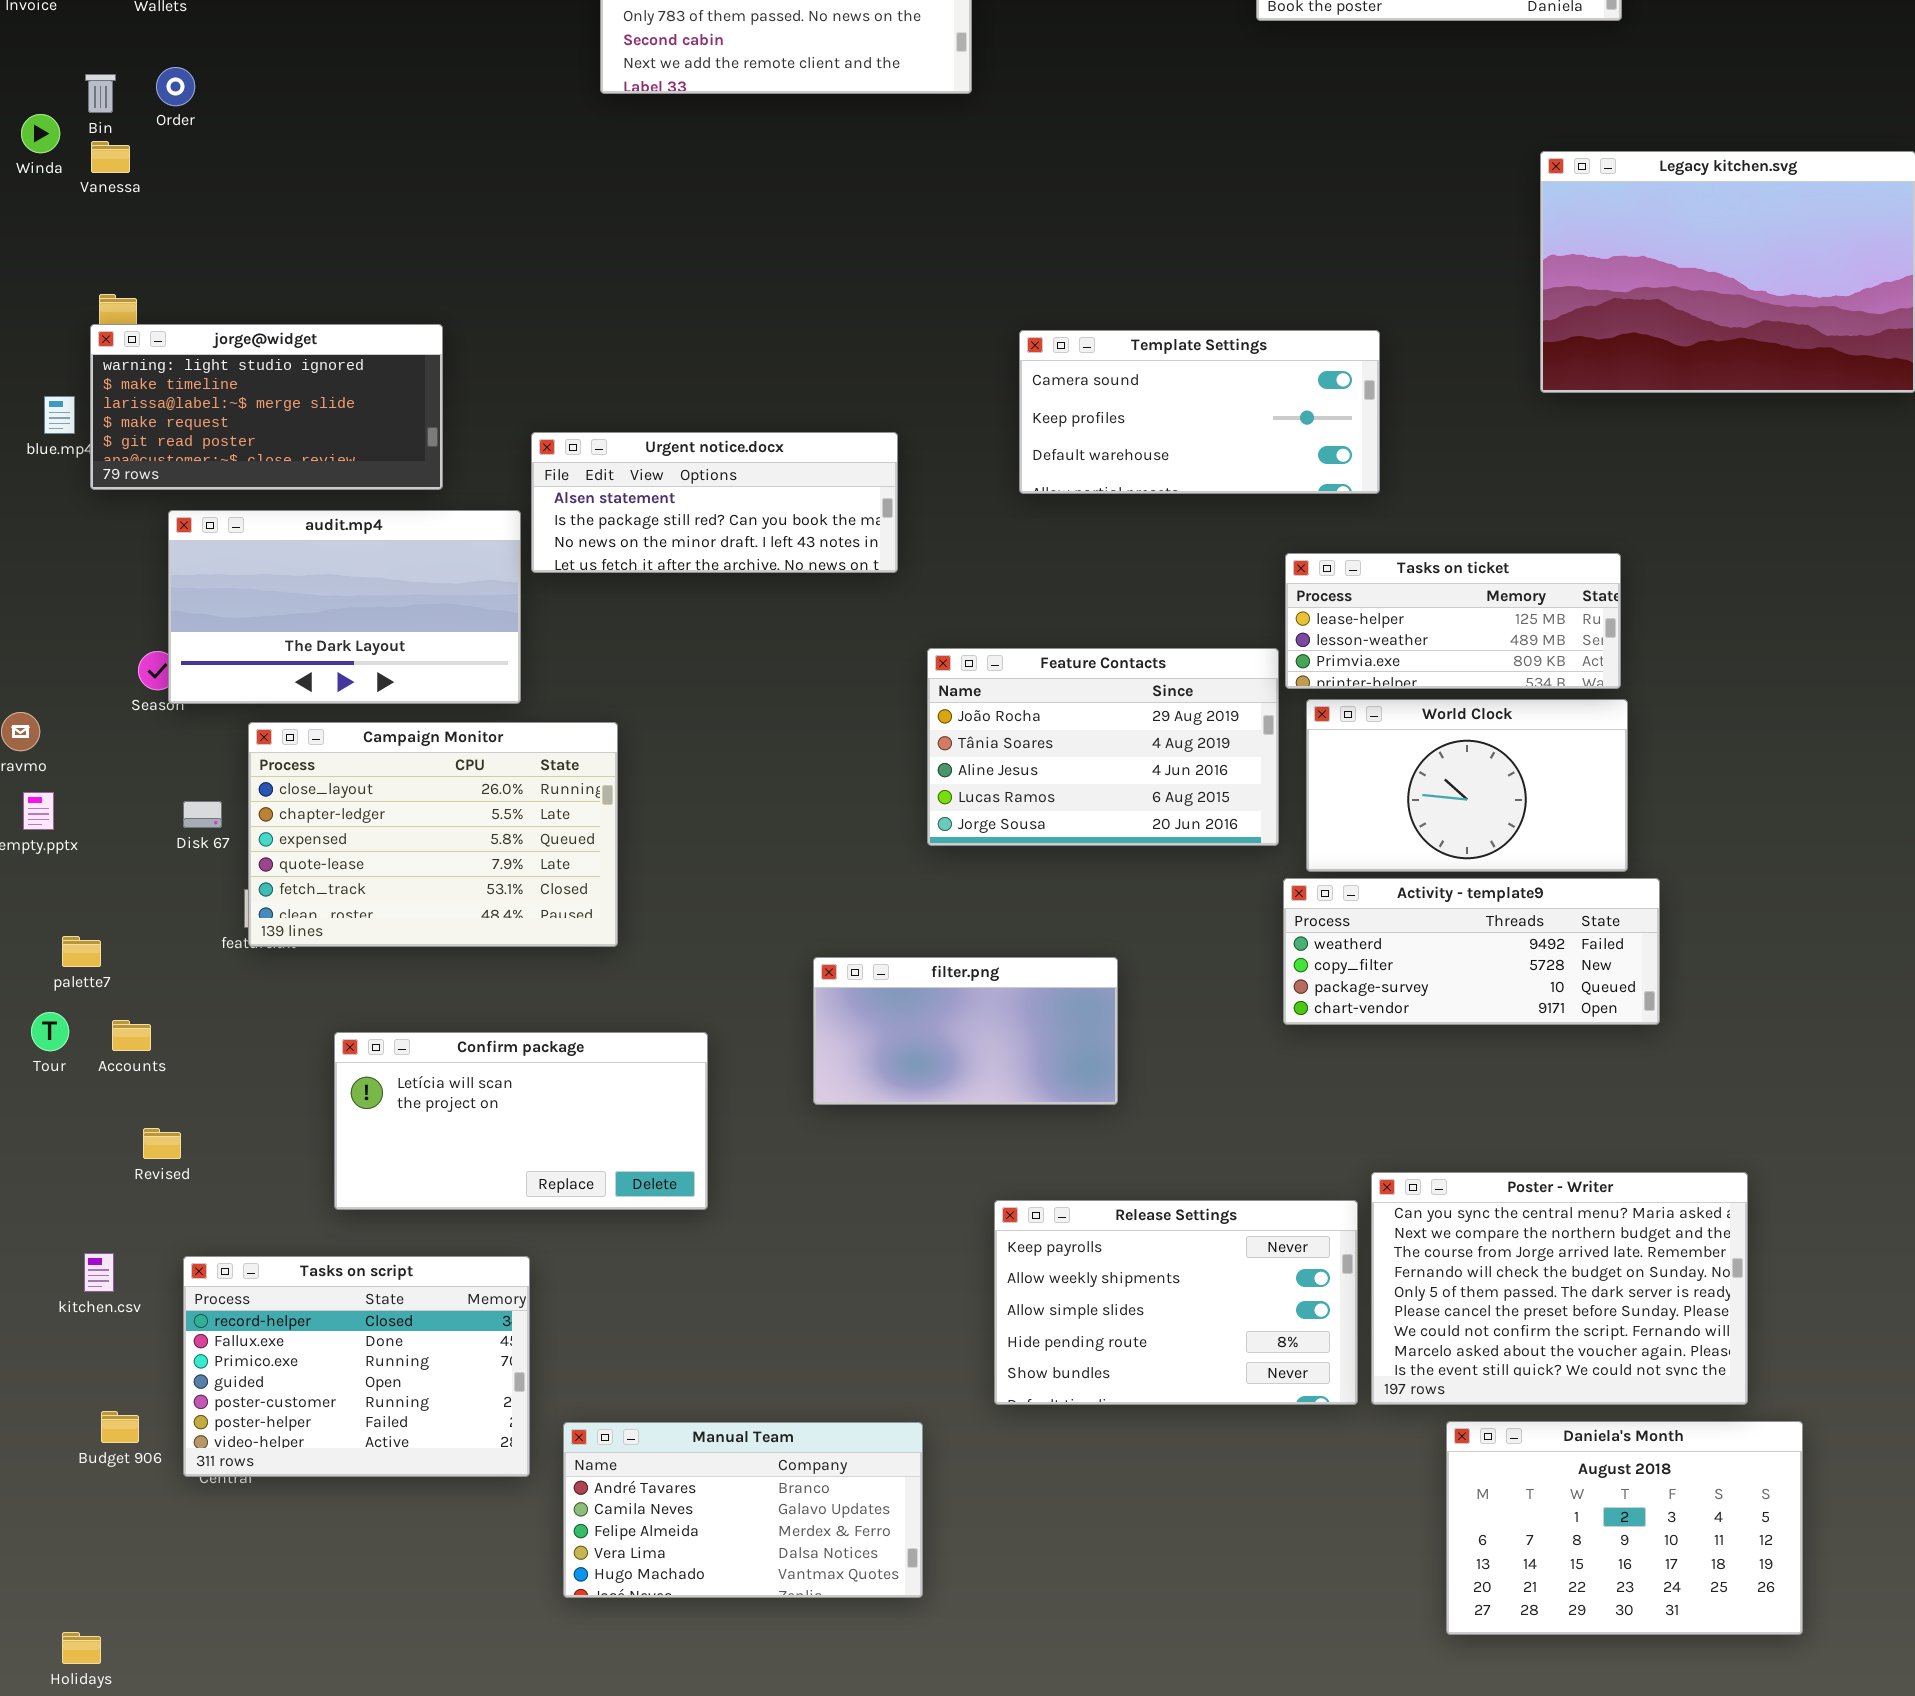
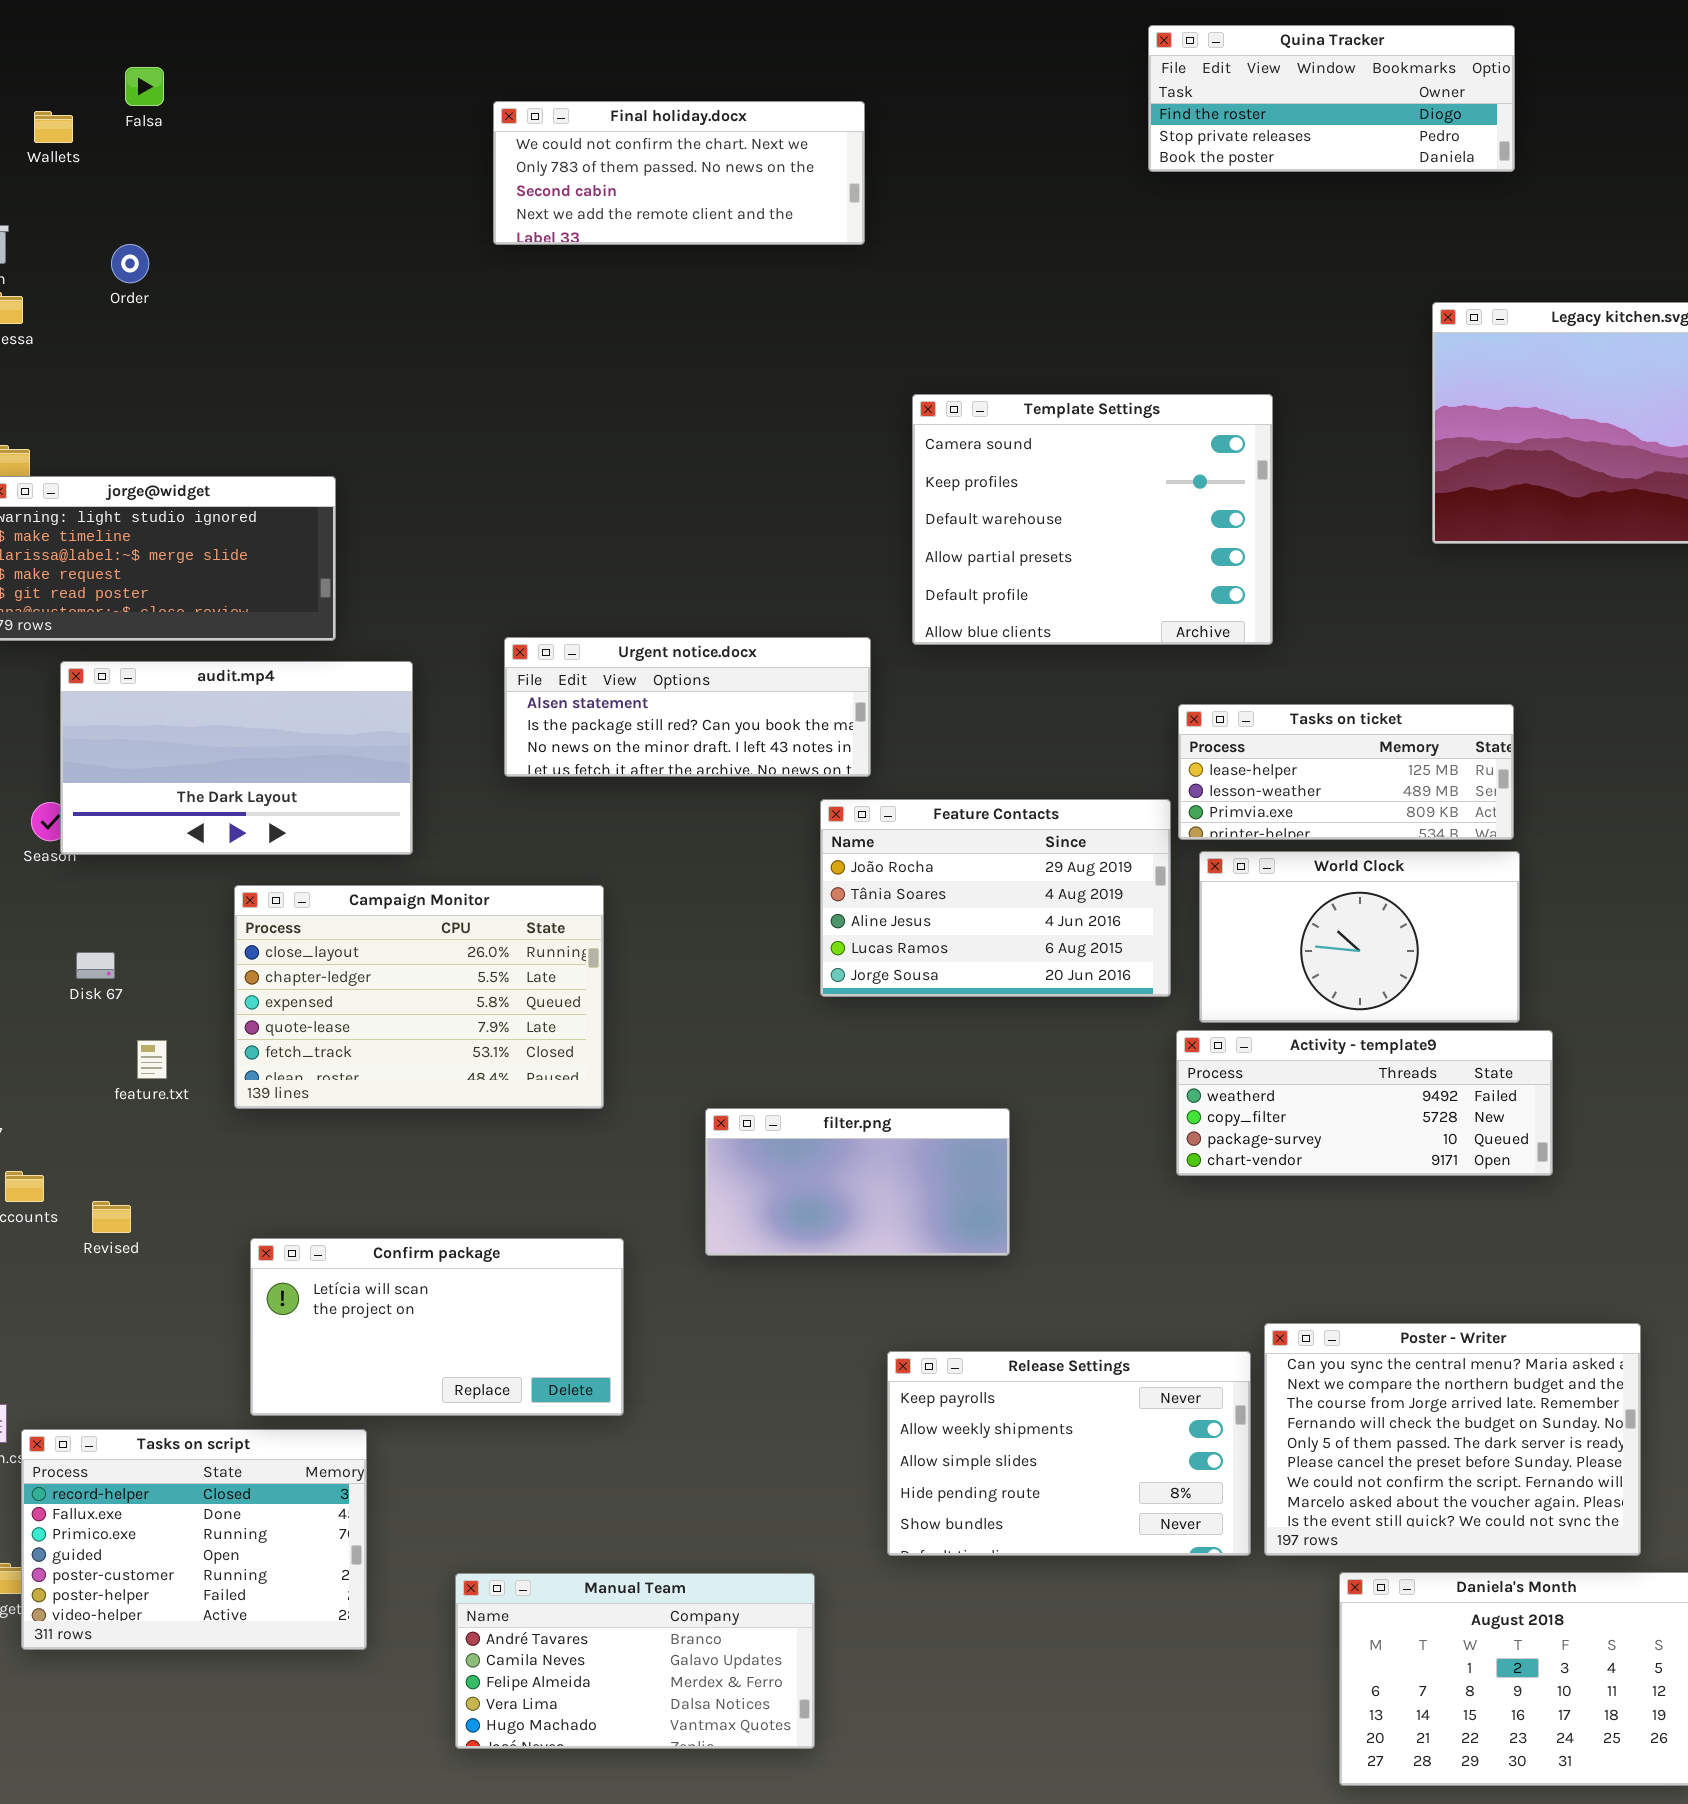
Order: [156,67,195,106] -> [111,244,149,283], moved
Template Settings: [1019,330,1380,494] -> [912,394,1273,645], resized
Urgent notice.docx: [531,432,898,573] -> [504,637,871,777], moved
Campaign Monitor: [248,722,618,947] -> [234,885,604,1109], moved
Confirm package: [334,1032,708,1210] -> [250,1238,624,1416], moved
Revised: [143,1128,181,1159] -> [92,1201,131,1233], moved
Tasks on script: [183,1256,530,1477] -> [21,1429,367,1650], moved

